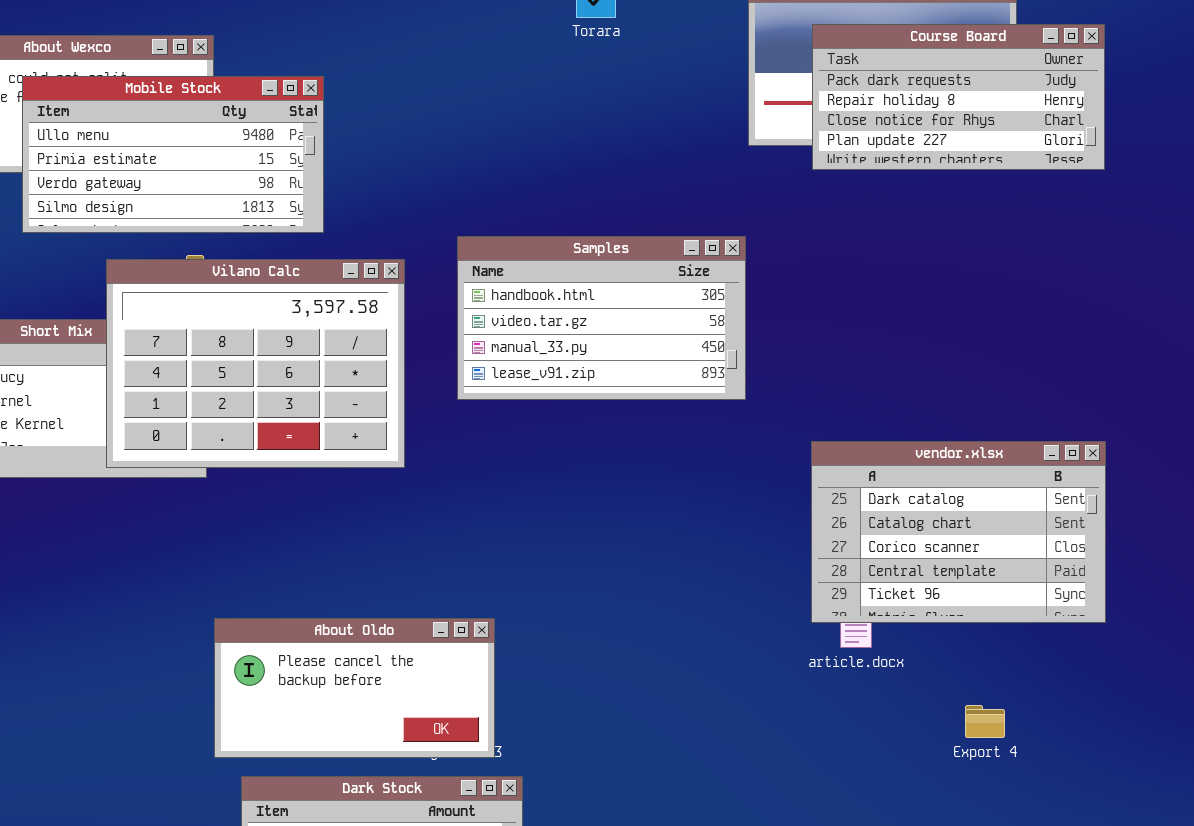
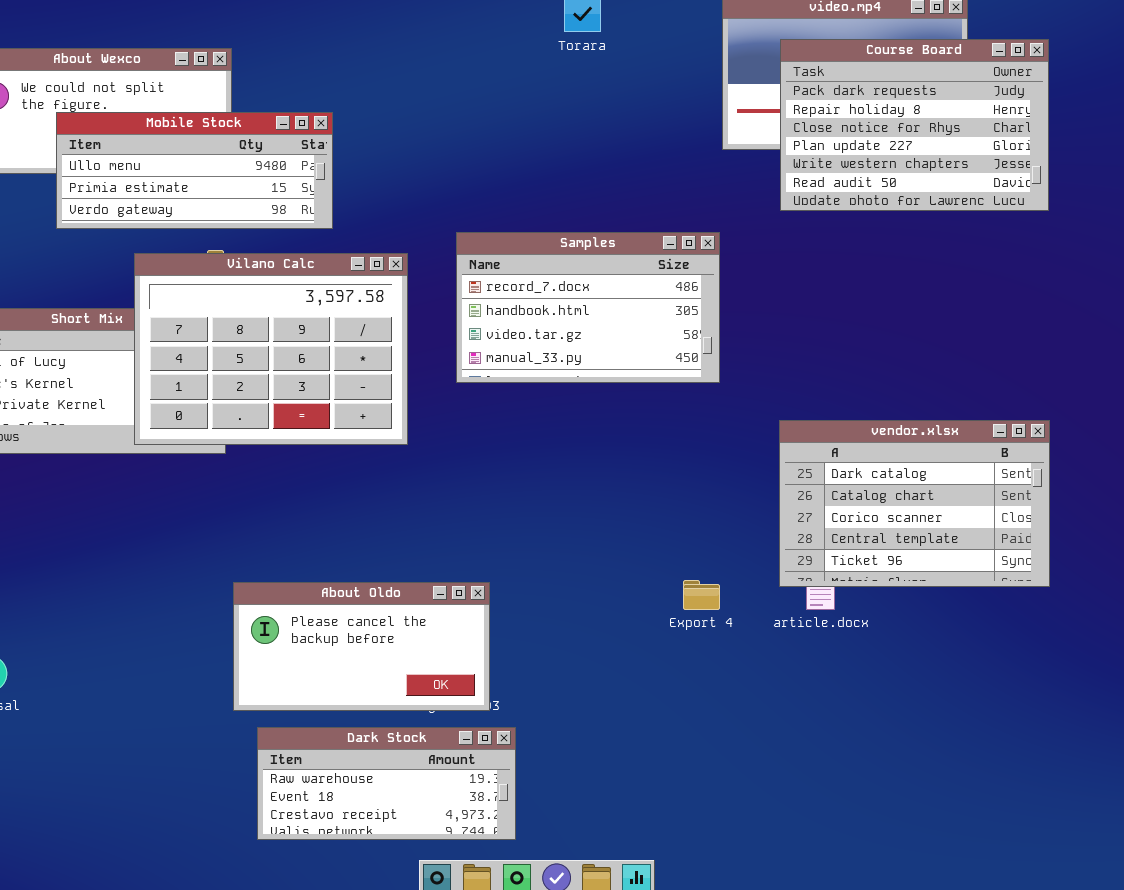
Course Board: [812,24,1105,170] -> [780,39,1049,211], resized
Mobile Stock: [22,76,324,233] -> [56,112,333,229], resized
Samples: [457,236,746,400] -> [456,232,720,383], scrolled up 1 row
Export 4: [965,705,1005,738] -> [683,580,720,610], moved

